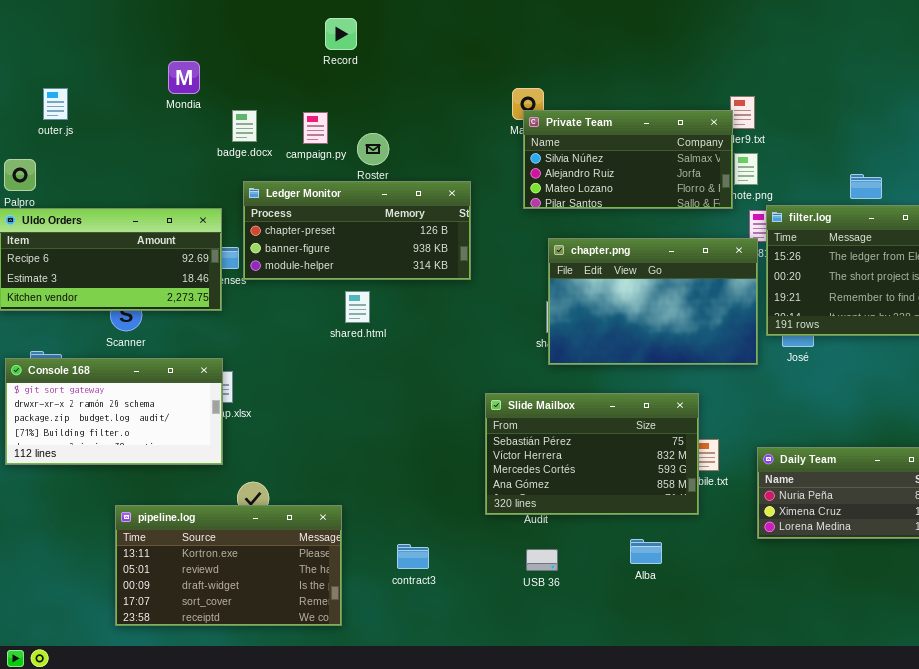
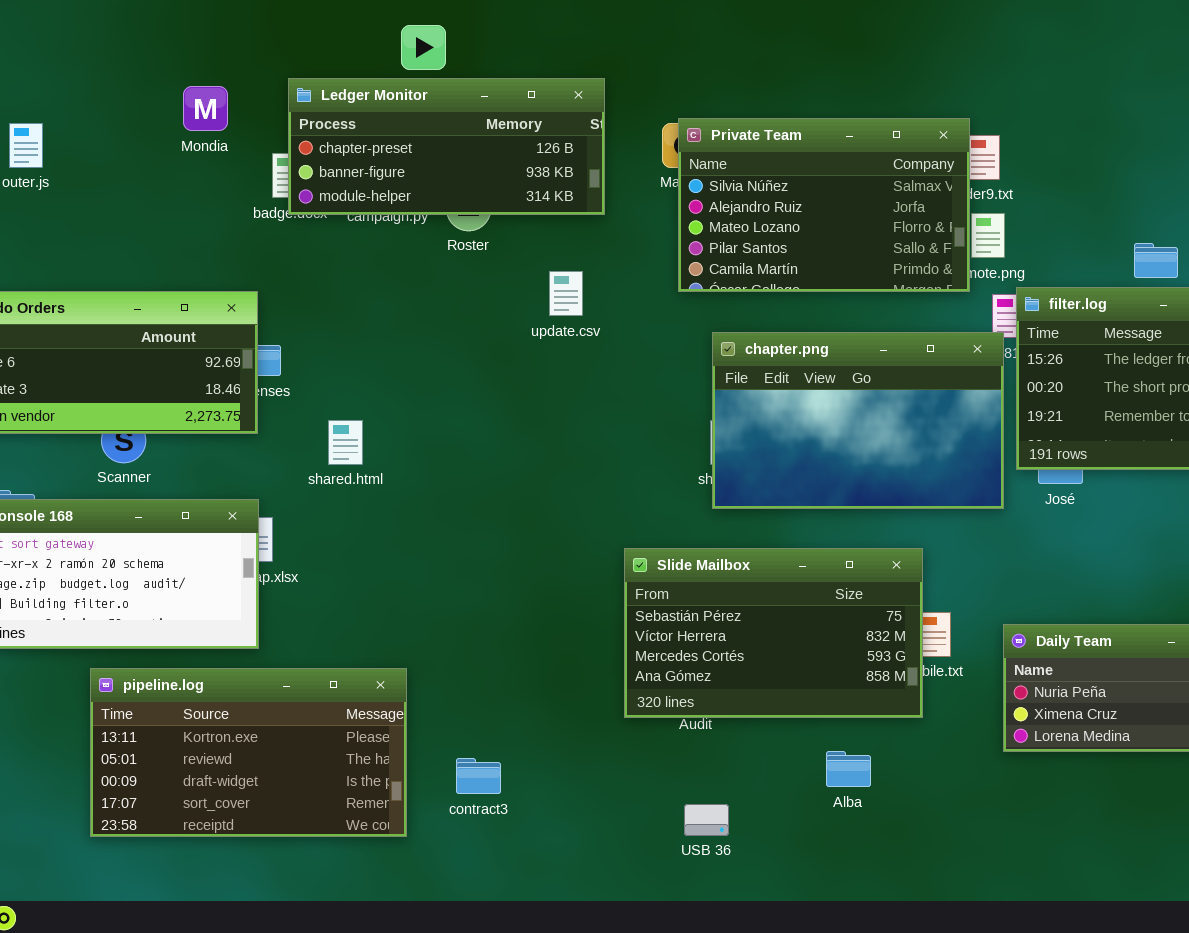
Private Team: [523,110,733,209] -> [678,118,970,292], resized
Ledger Monitor: [243,181,471,280] -> [288,78,605,215], moved
shared.html: [345,291,370,323] -> [328,420,363,465], moved
pipeline.log: [115,505,342,626] -> [90,668,407,837], moved
contract3: [397,544,429,569] -> [456,758,501,794], moved
USB 36: [526,549,558,571] -> [684,804,729,836], moved

